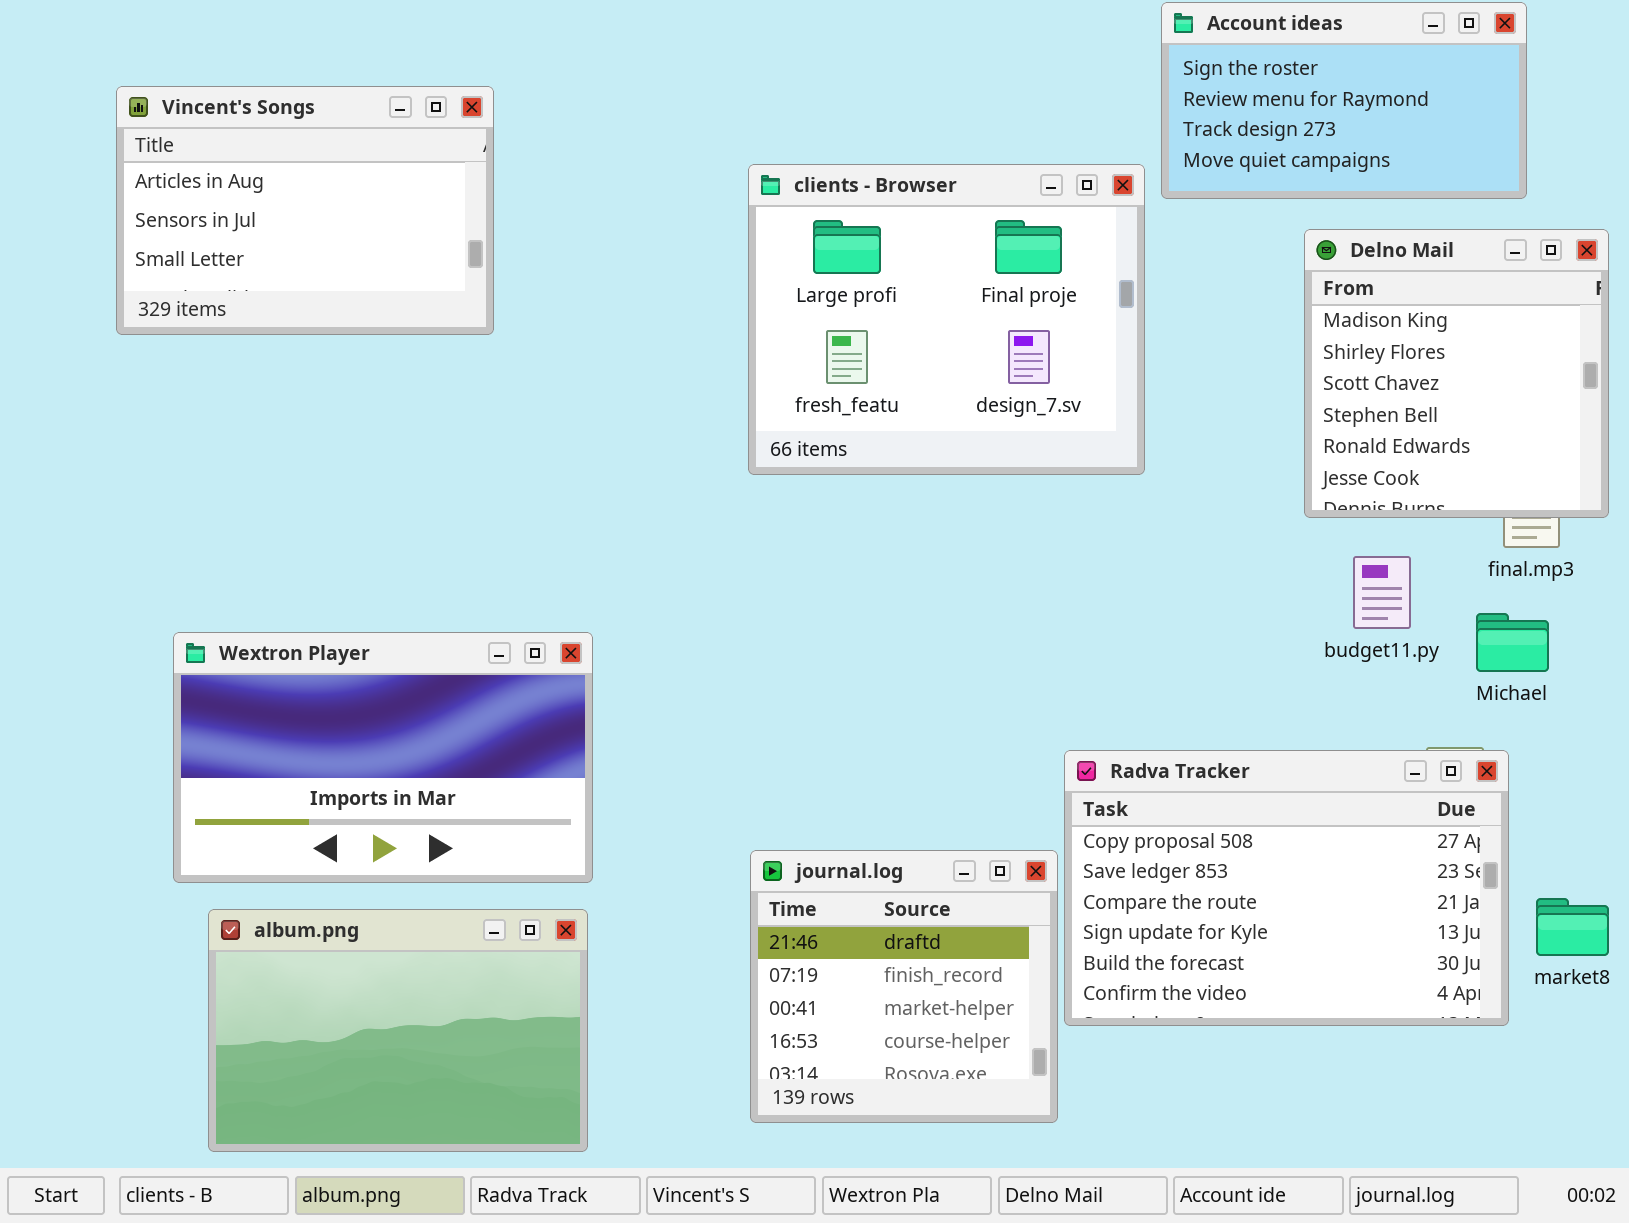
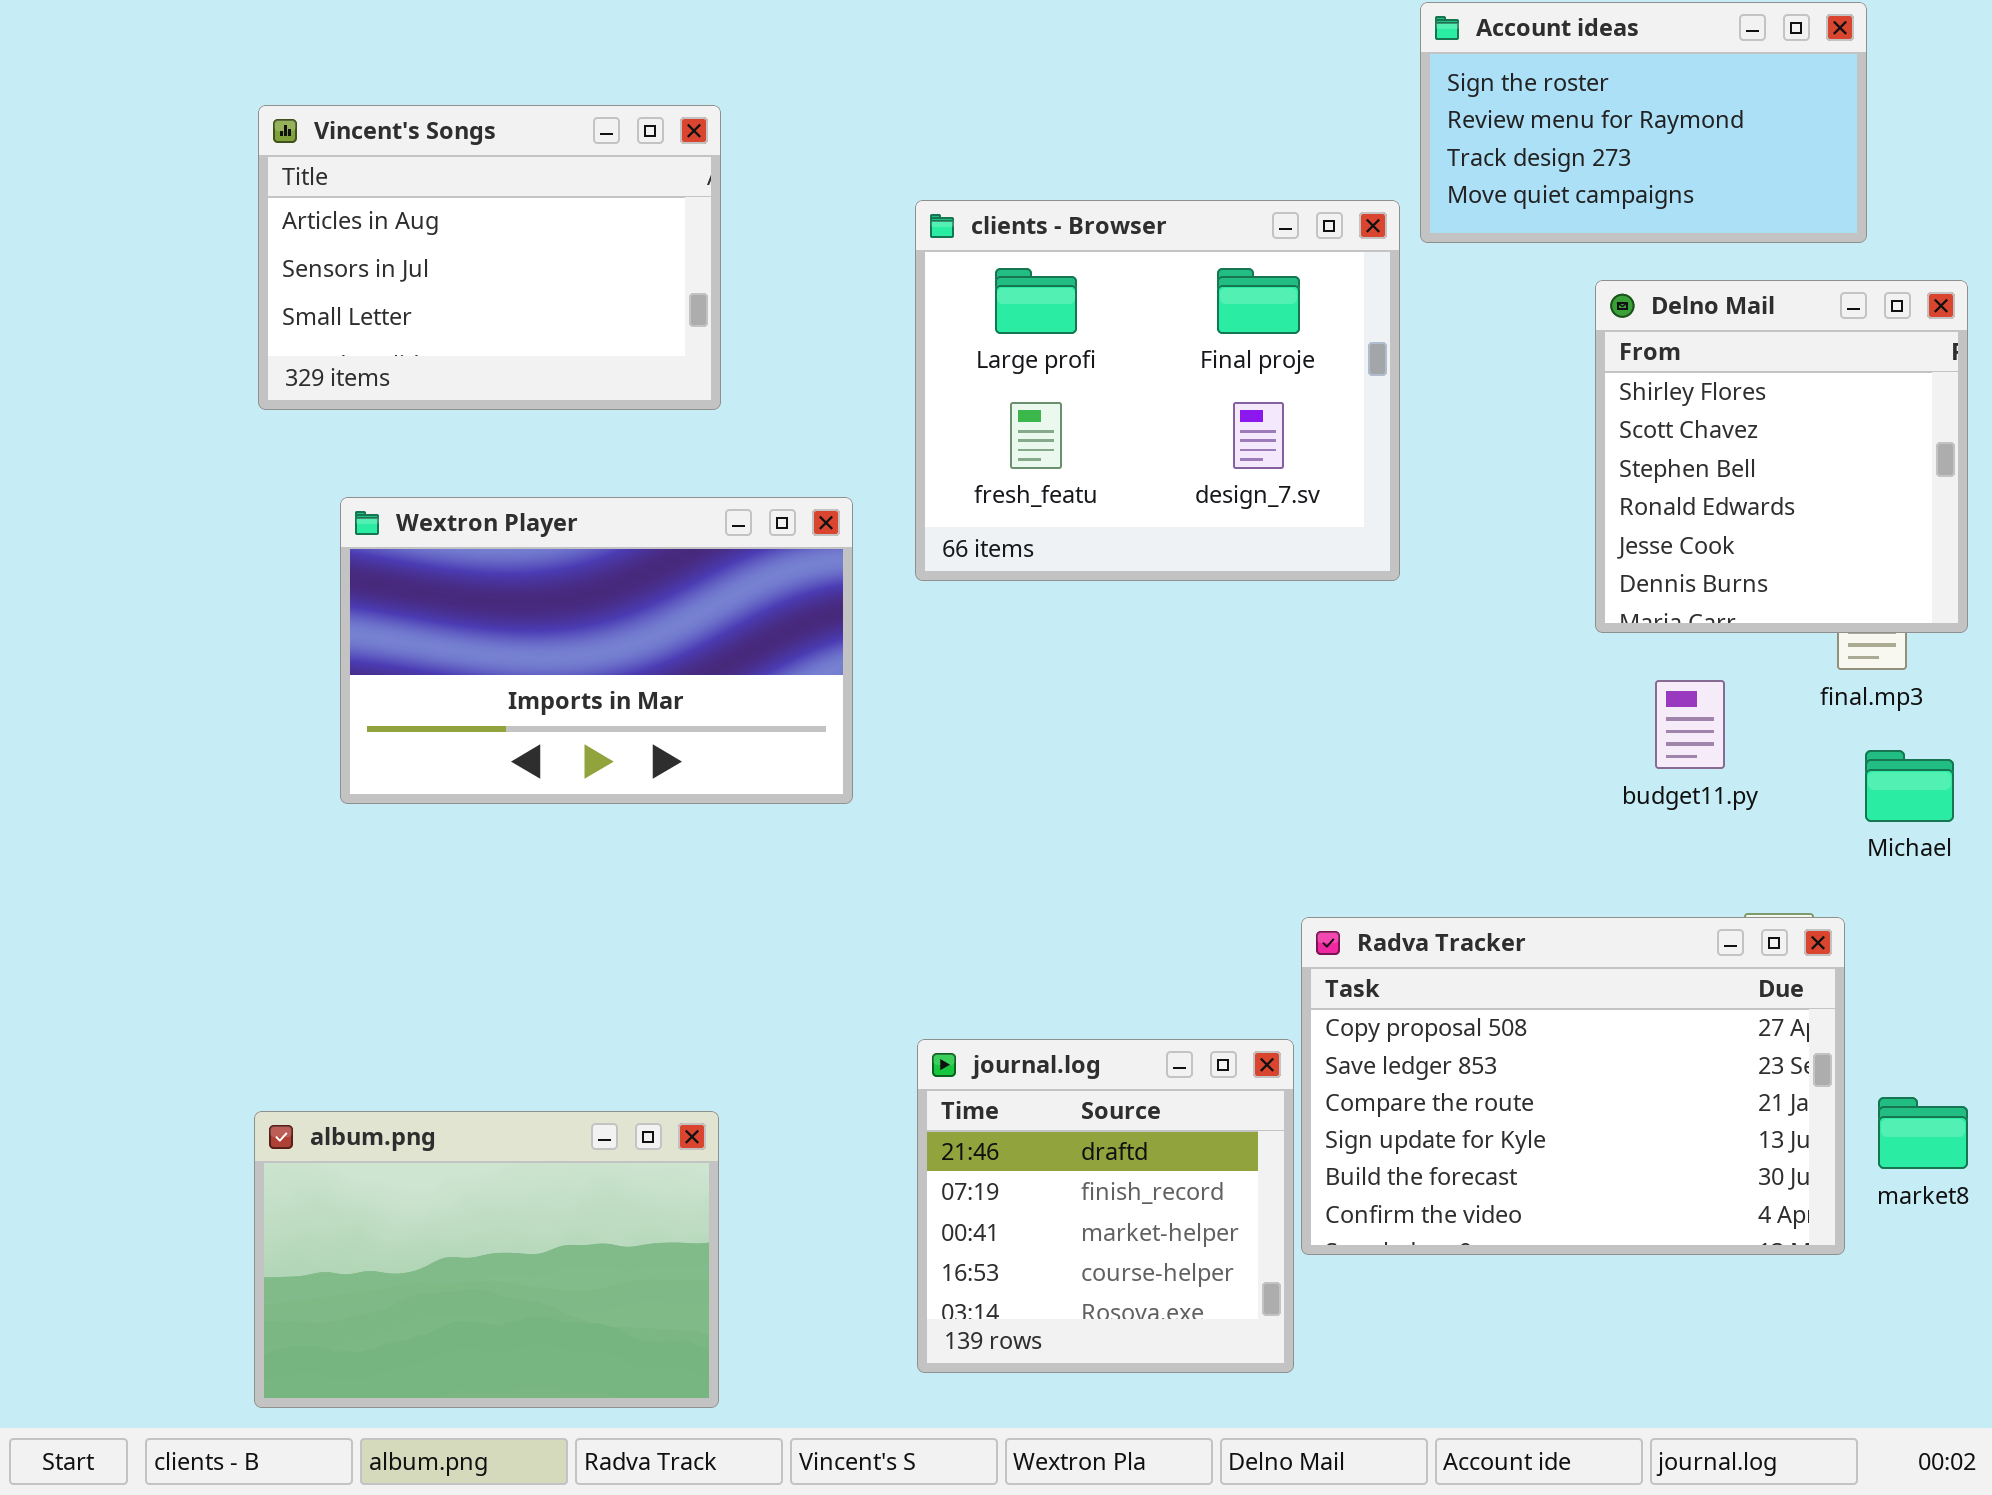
Vincent's Songs: [116,86,494,335] -> [258,105,721,410], moved
Delno Mail: [1304,229,1609,518] -> [1595,280,1968,633], scrolled down 1 row
Michael: [1476,613,1549,672] -> [1865,750,1954,822], moved
Wextron Player: [173,632,593,883] -> [340,497,853,804], moved

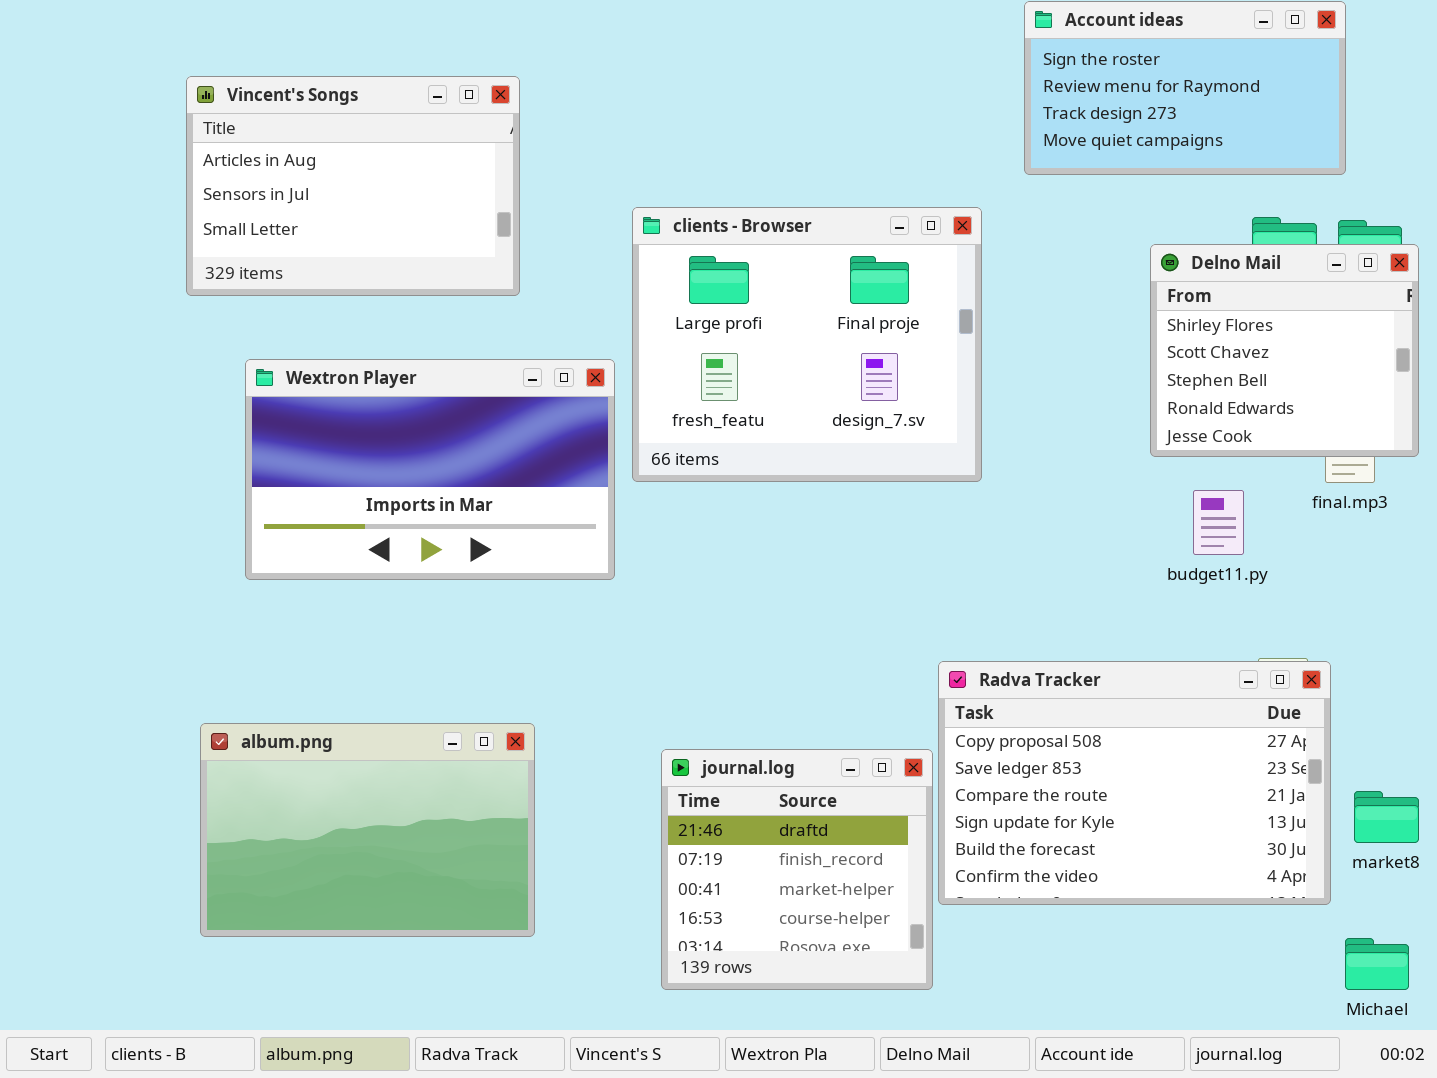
clients - Browser: [915,200,1400,581] -> [632,207,982,482], moved
Delno Mail: [1595,280,1968,633] -> [1150,244,1419,457], resized
Michael: [1865,750,1954,822] -> [1345,938,1409,990], moved
album.png: [254,1111,719,1408] -> [200,723,535,937], moved

